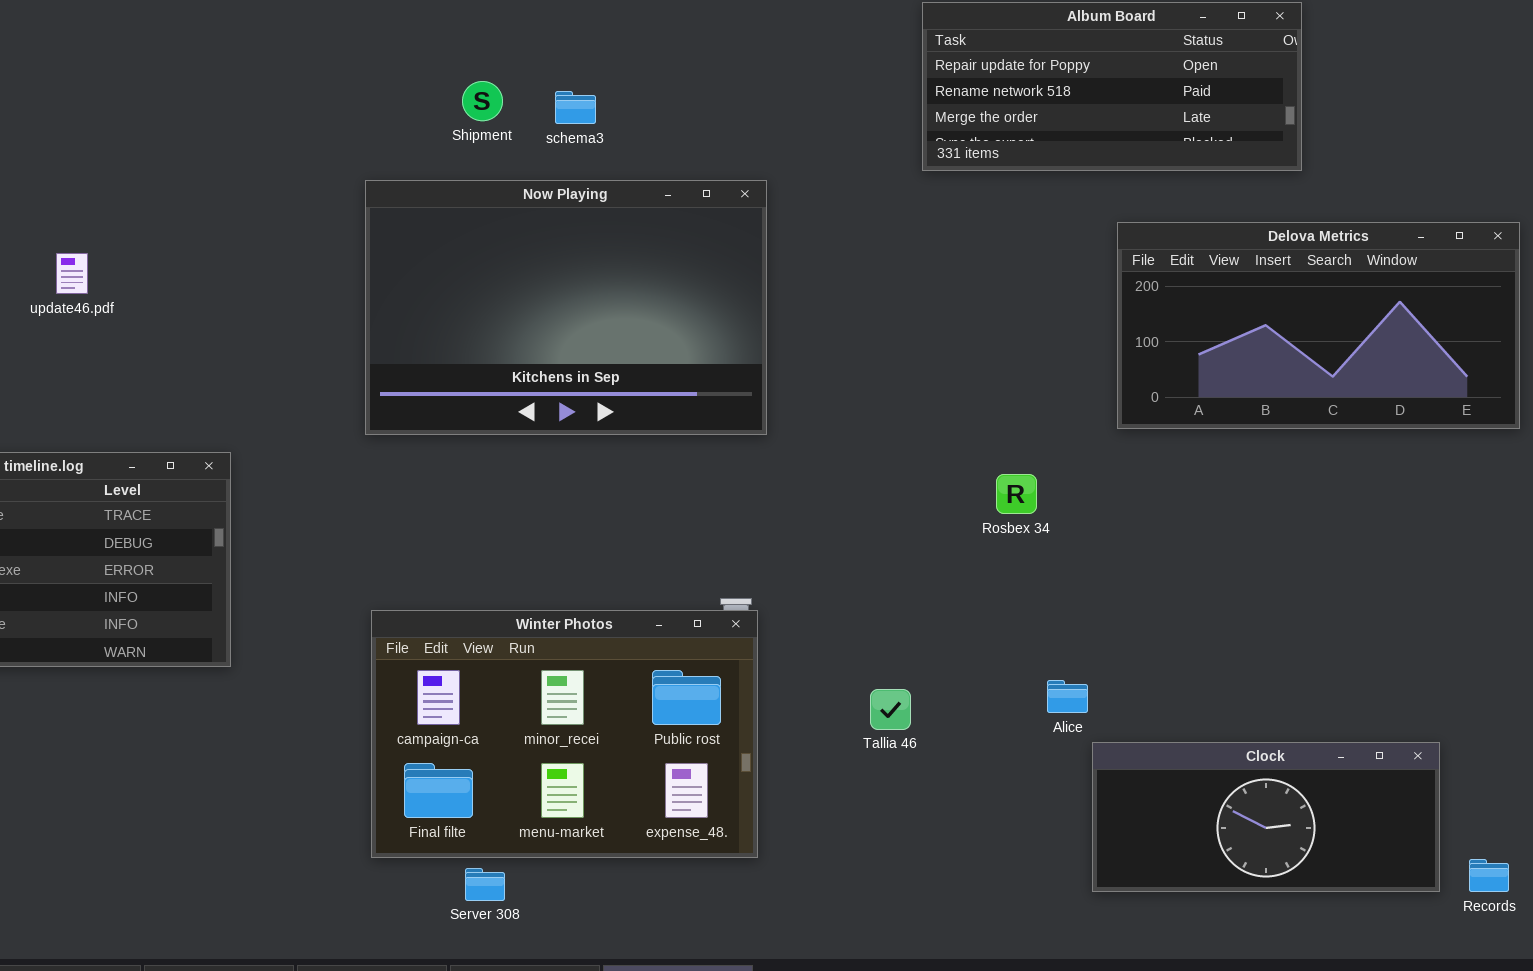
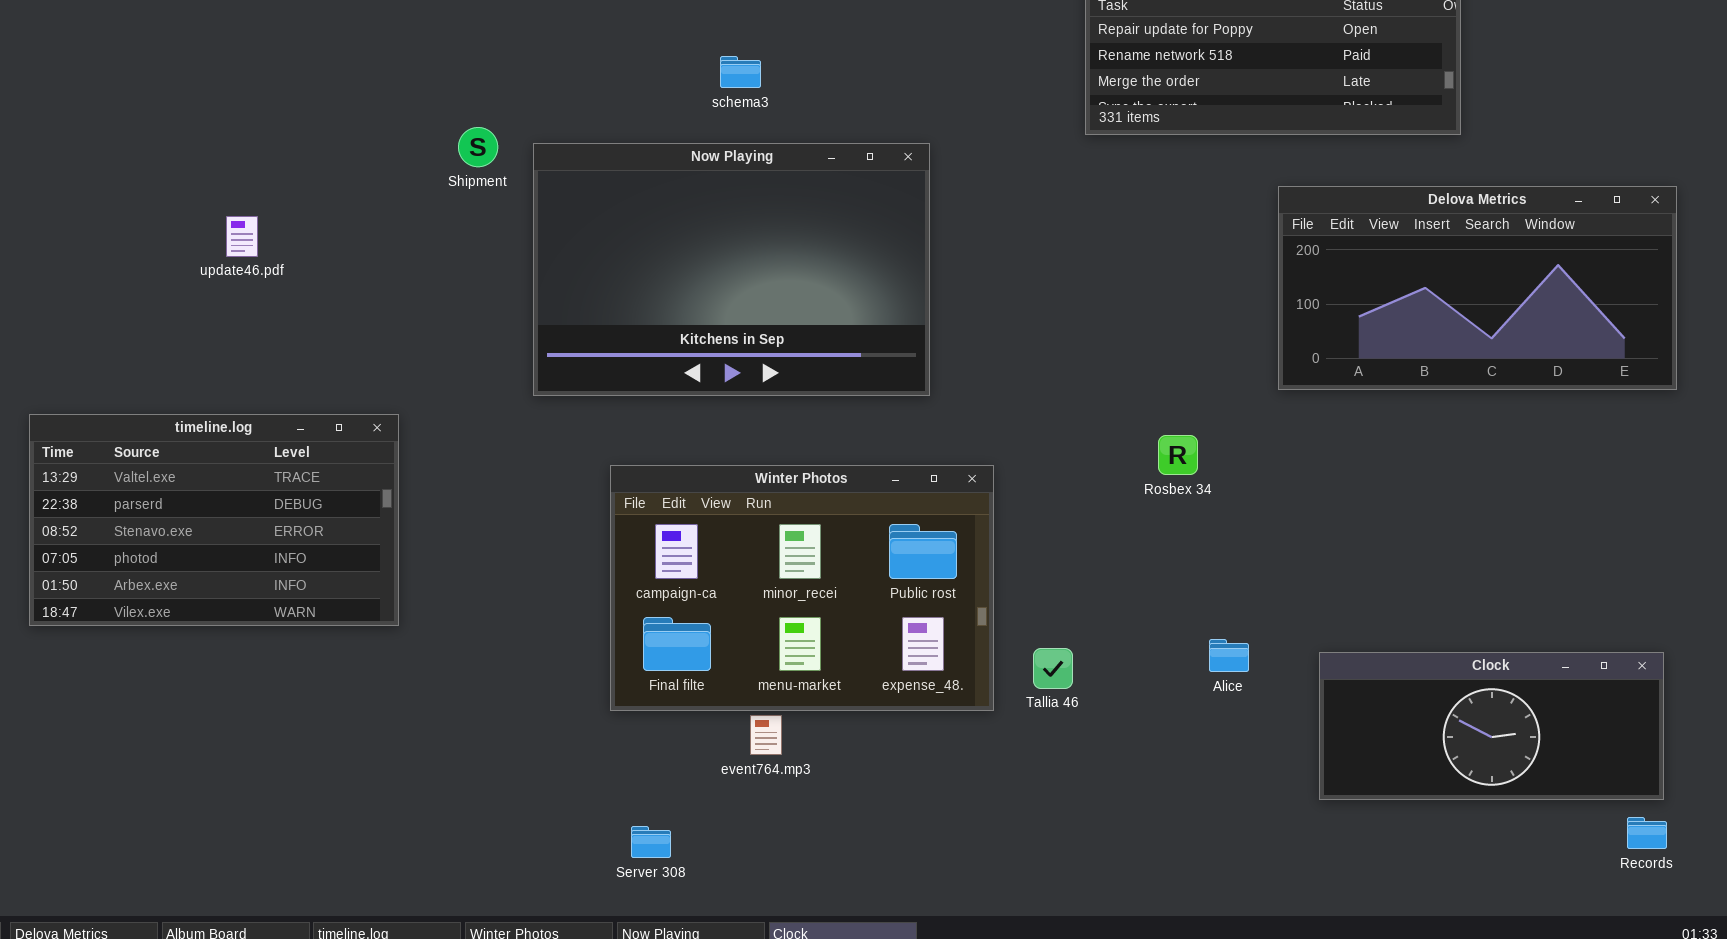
Shipment: [462,81,503,121] -> [458,127,498,167], moved
Winter Photos: [371,610,758,858] -> [610,465,994,711], moved
Clock: [1092,742,1440,892] -> [1319,652,1664,800], moved

